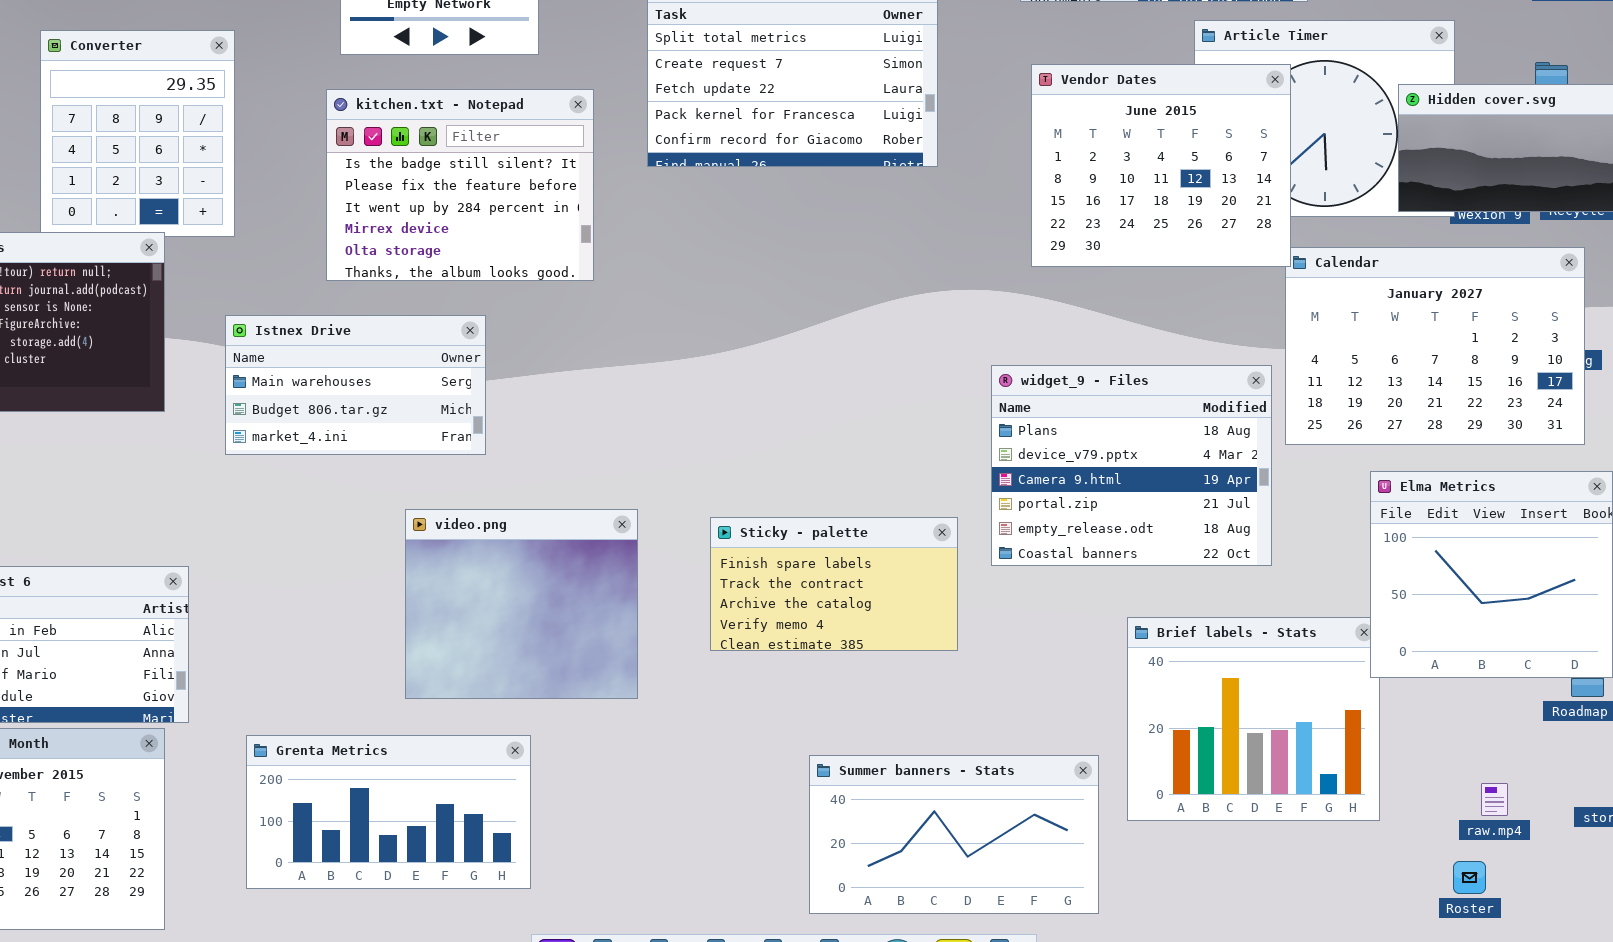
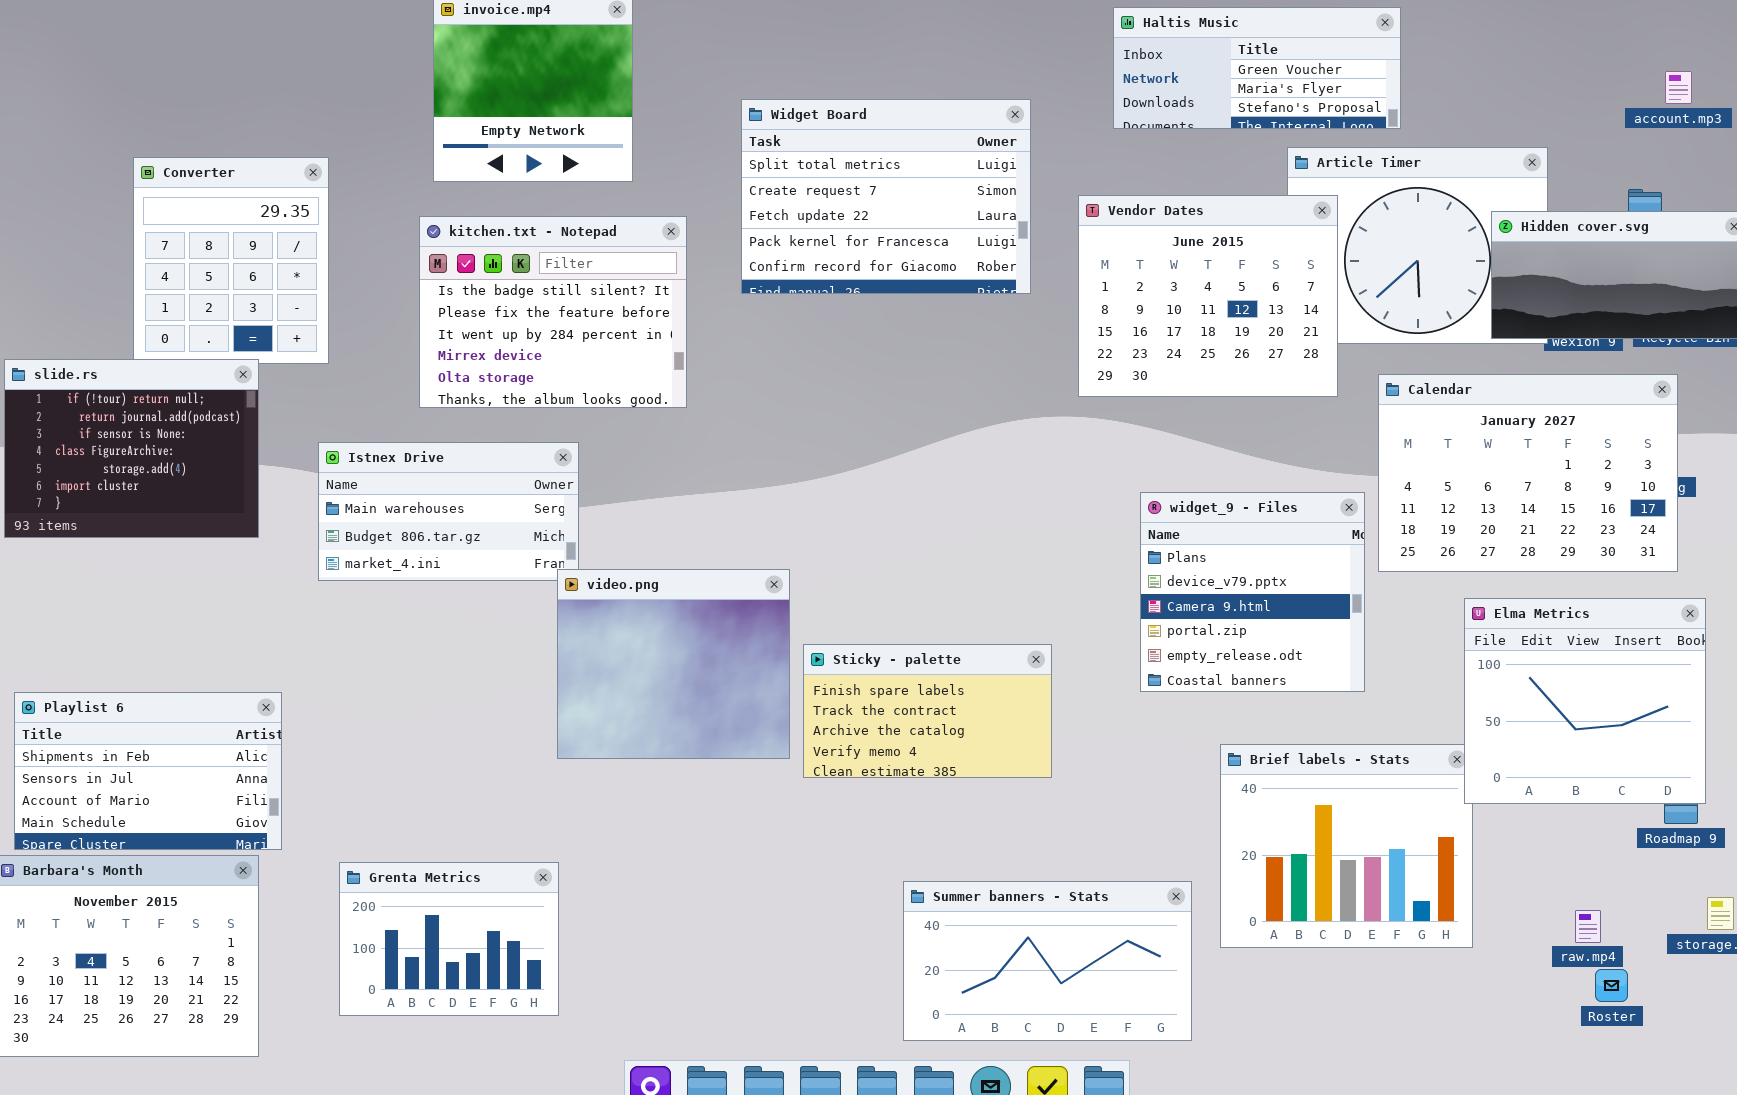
Vendor Dates: [1031,64,1291,267] -> [1078,195,1338,397], moved
widget_9 - Files: [991,365,1272,566] -> [1140,492,1365,692], resized
video.png: [405,509,638,699] -> [557,569,790,759], moved
Grenta Metrics: [246,735,531,889] -> [339,862,559,1016], resized
Roster: [1453,861,1486,894] -> [1595,969,1628,1002], moved

